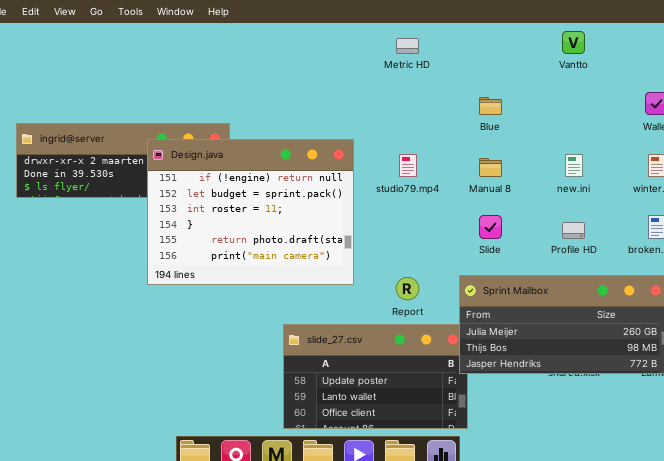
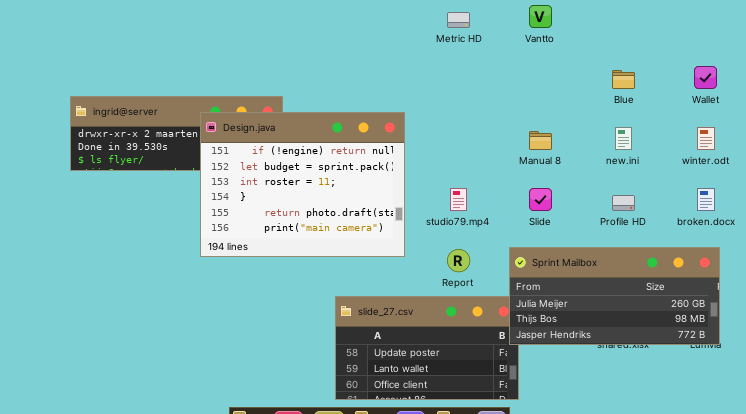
Vantto: [562,31,585,54] -> [529,5,552,28], moved
Blue: [479,97,502,115] -> [612,70,635,89], moved
studio79.mp4: [399,154,417,177] -> [450,188,467,211], moved

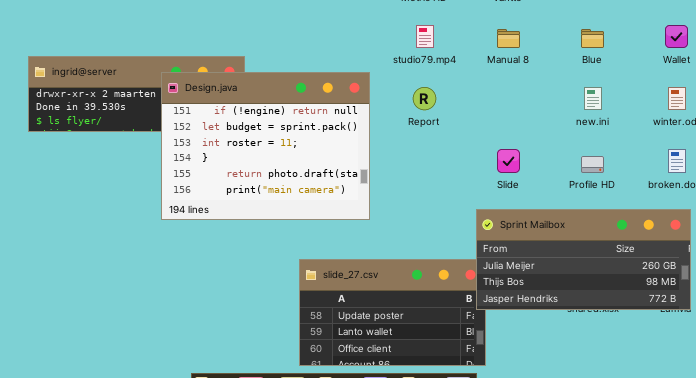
Manual 8: [529,131,552,150] -> [497,29,520,48], moved
studio79.mp4: [450,188,467,211] -> [416,25,434,48], moved
Report: [447,249,470,272] -> [413,87,436,110], moved

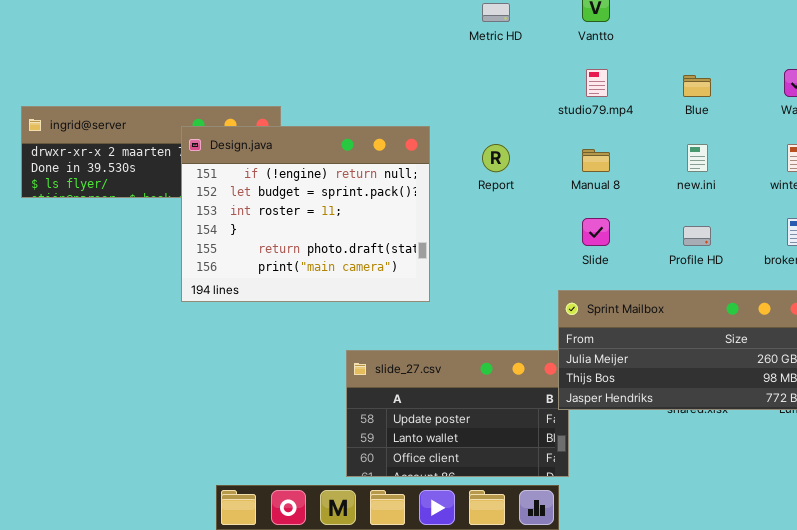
studio79.mp4: [416,25,434,48] -> [586,69,608,97], moved
Manual 8: [497,29,520,48] -> [582,149,610,172], moved

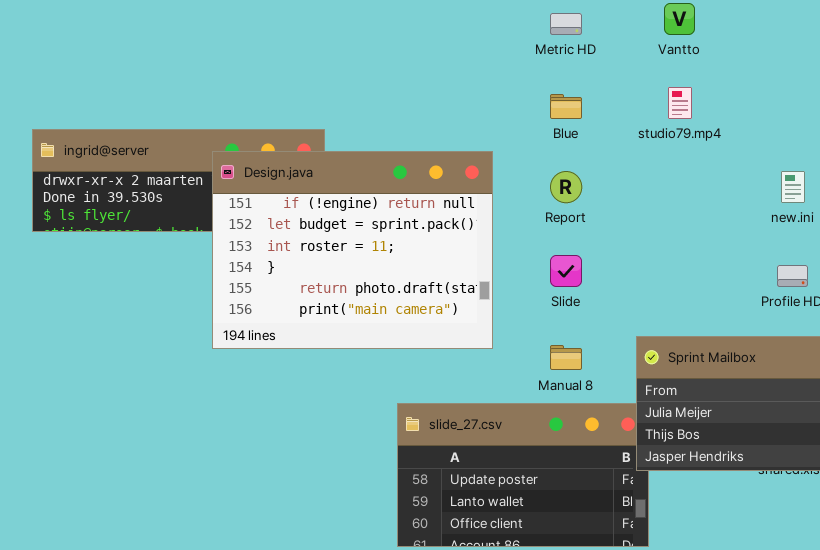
Blue: [683,75,711,97] -> [550,94,582,119], moved
Manual 8: [582,149,610,172] -> [550,345,582,370], moved
Slide: [582,218,610,246] -> [550,255,582,287], moved

